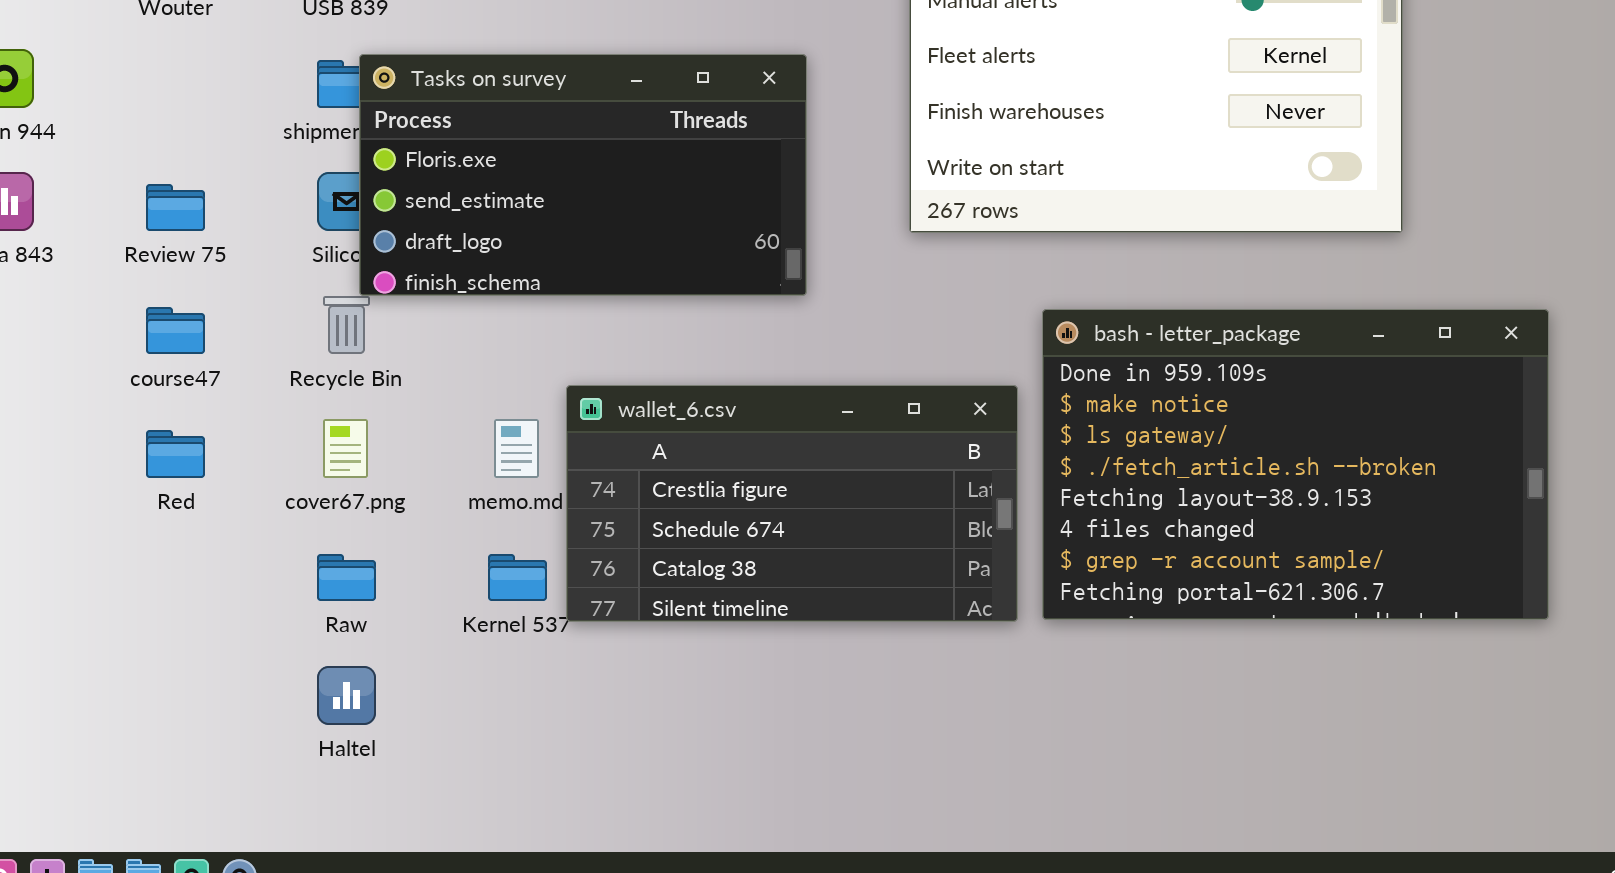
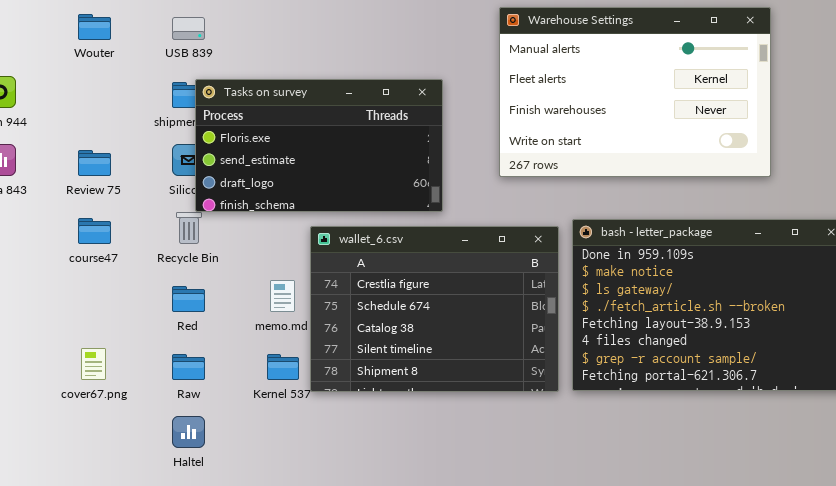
wallet_6.csv: [566,385,1018,622] -> [310,226,559,392], resized
cover67.png: [323,419,368,478] -> [81,348,106,380], moved
Red: [146,430,205,478] -> [172,286,205,312], moved

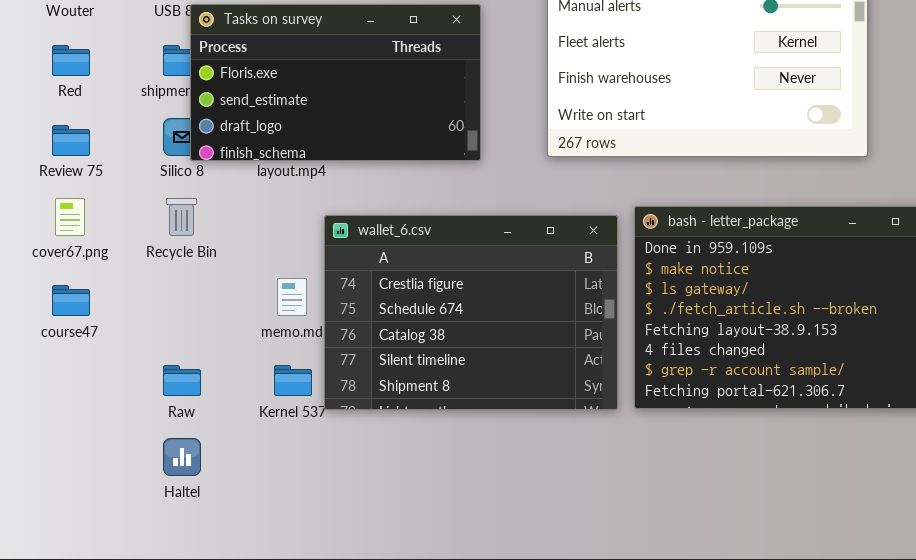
Tasks on survey: [195,79,443,212] -> [190,4,481,161], moved
course47: [78,218,111,244] -> [52,285,90,316], moved
Red: [172,286,205,312] -> [52,45,90,76], moved
cover67.png: [81,348,106,380] -> [55,198,85,236], moved

